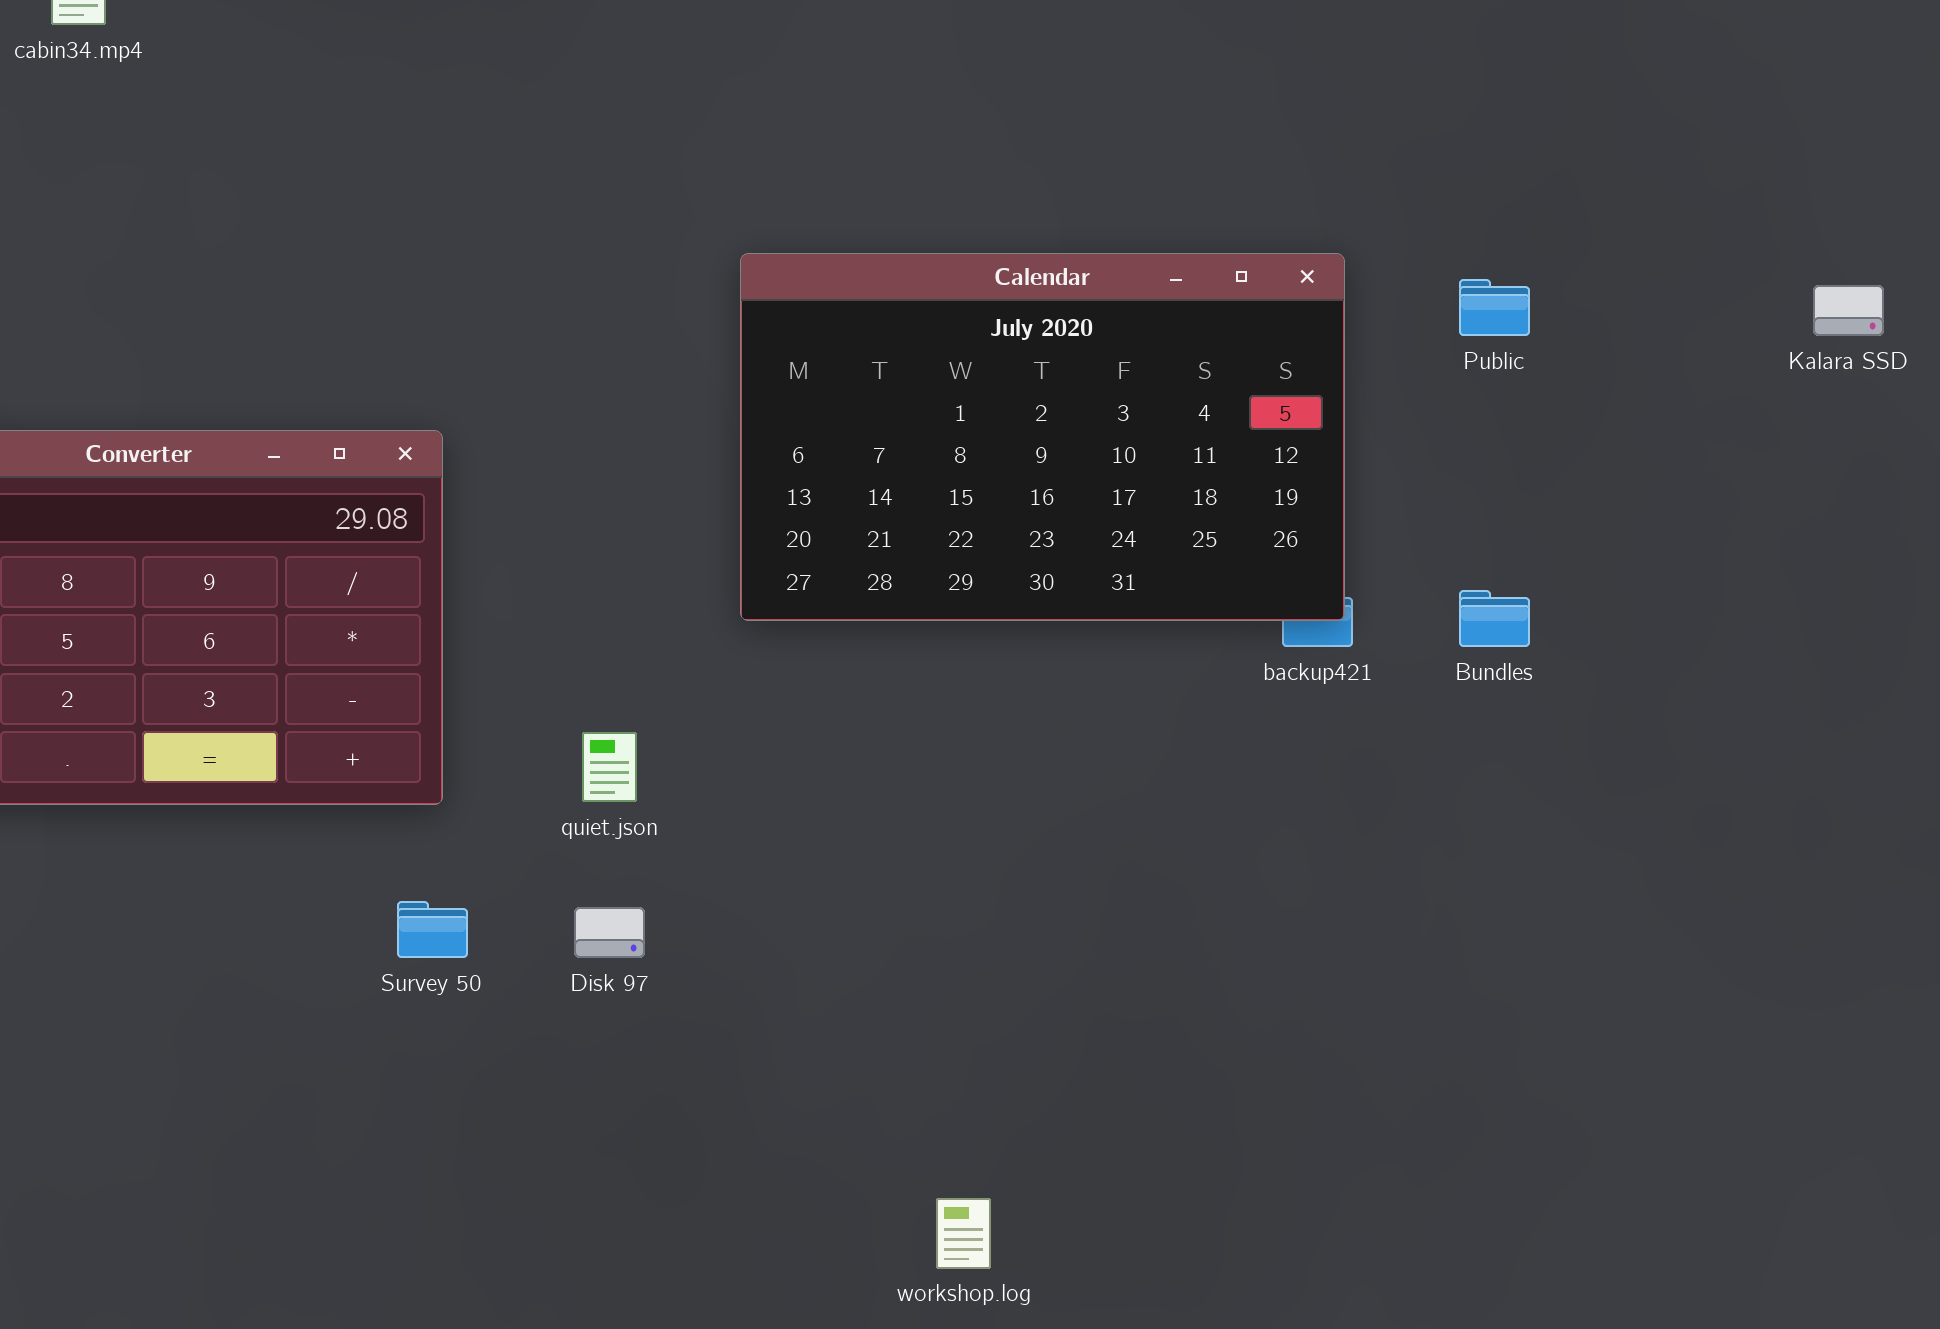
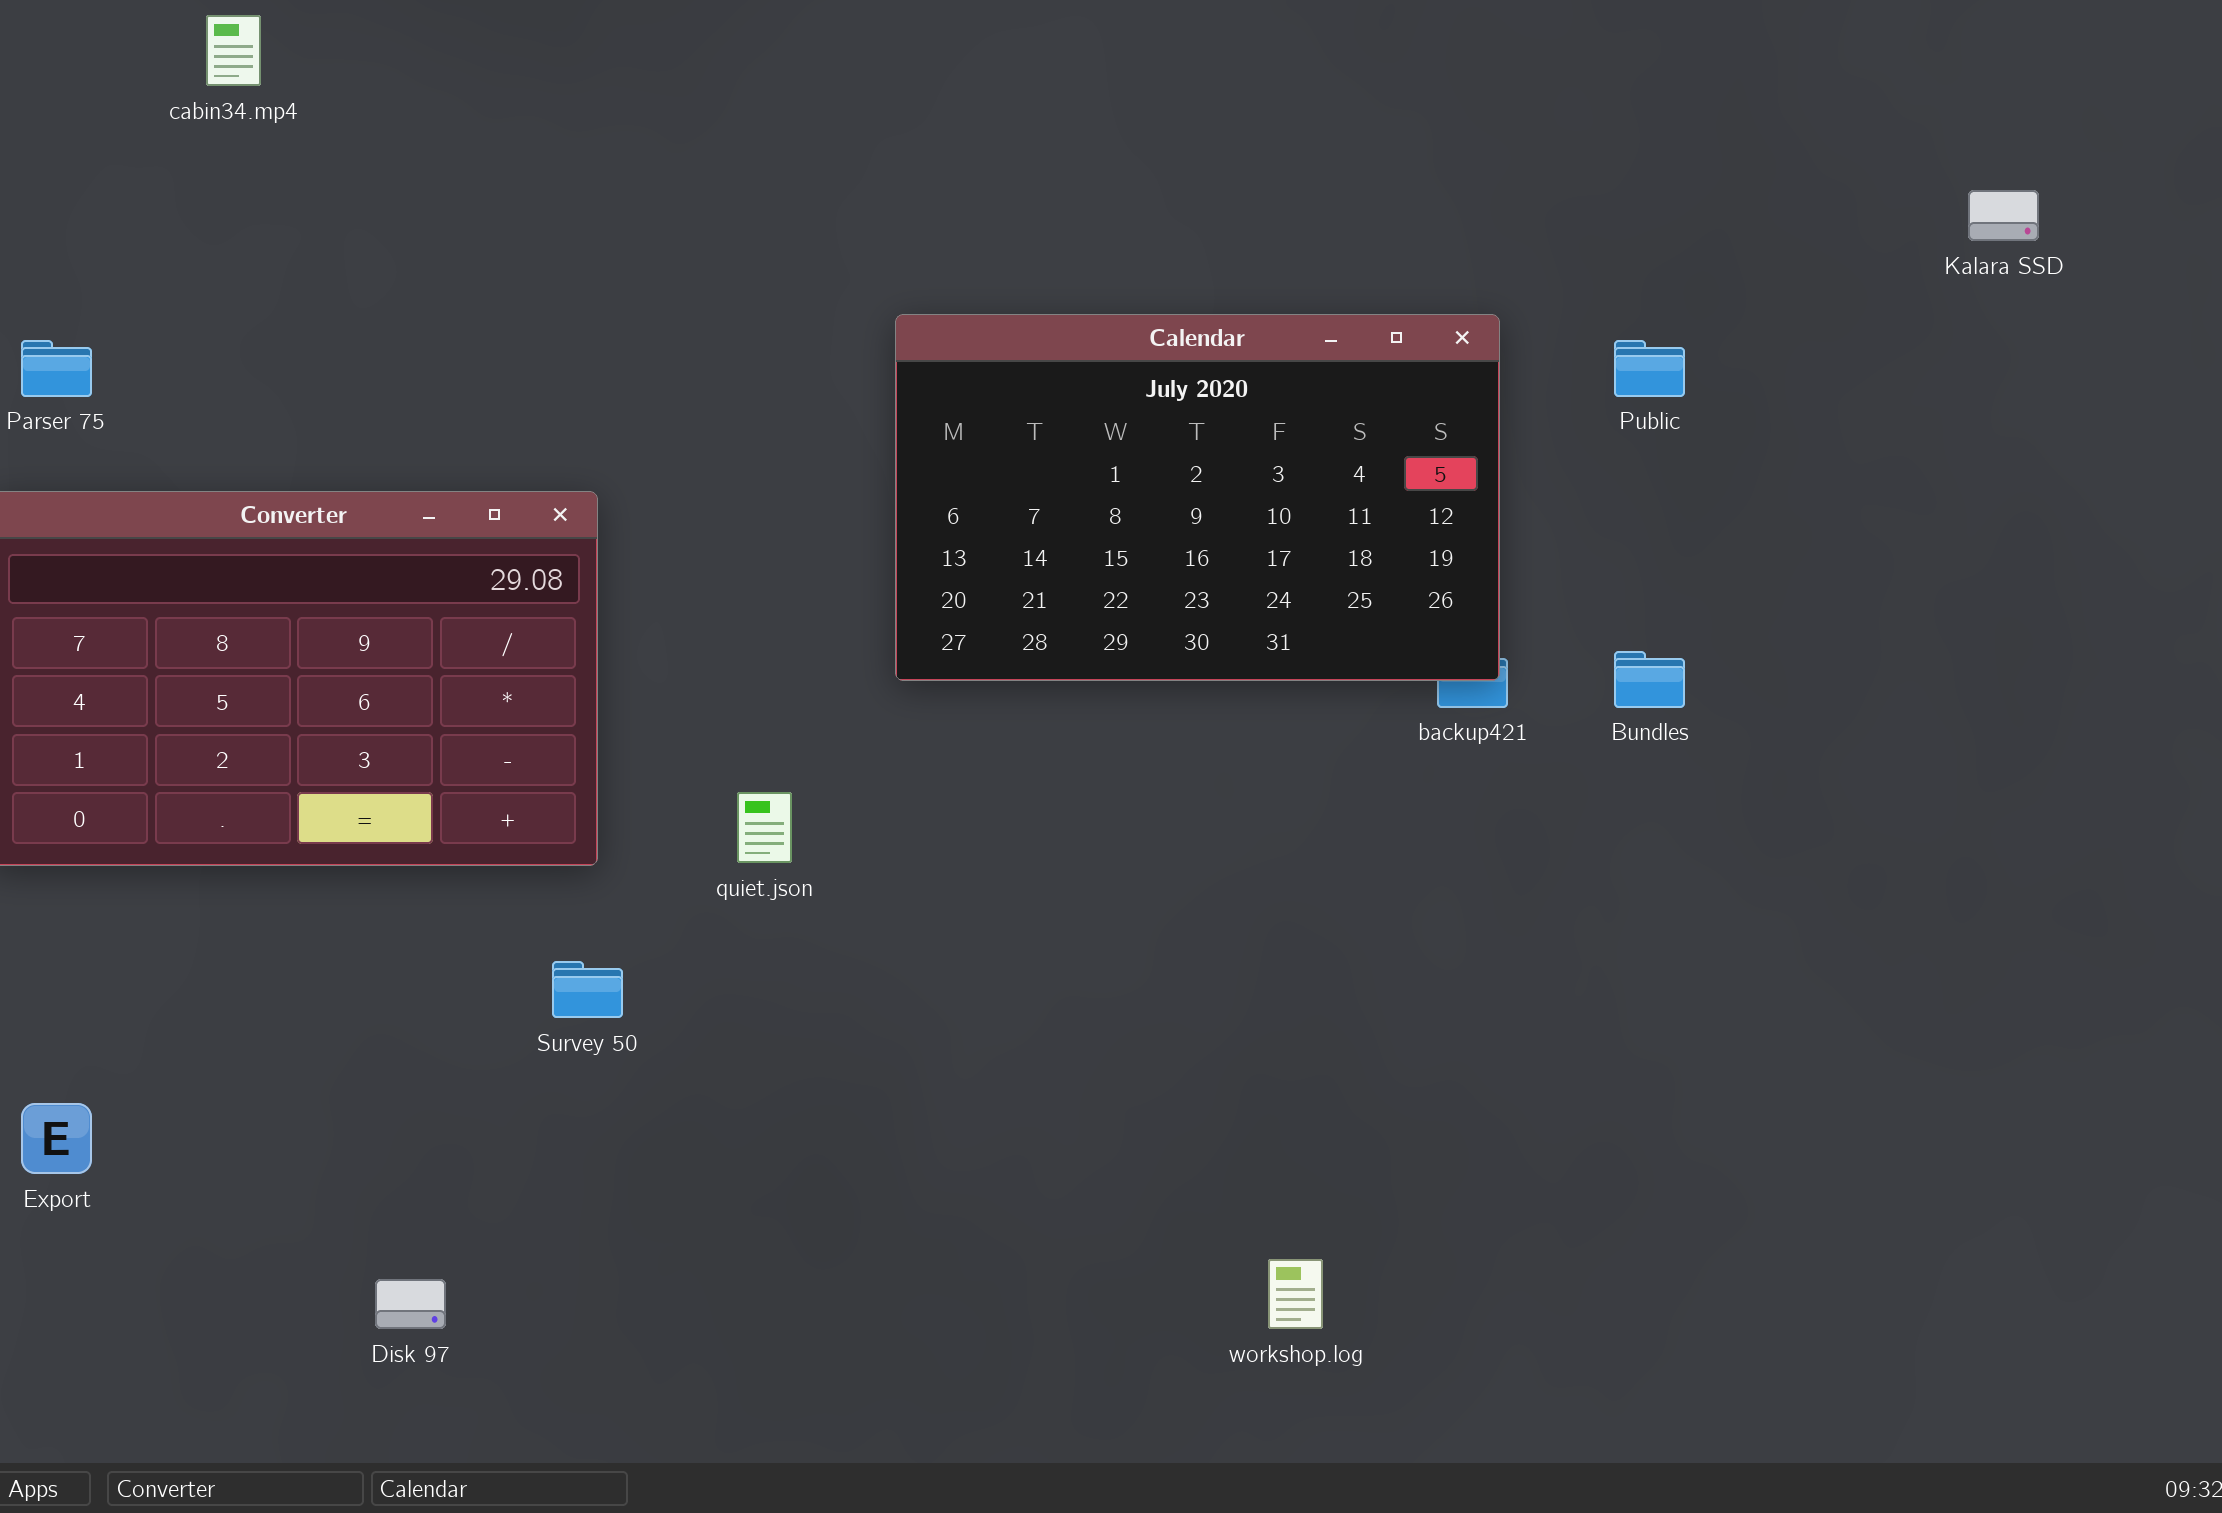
Kalara SSD: [1813,285,1884,336] -> [1968,190,2039,241], moved
Disk 97: [574,907,645,958] -> [375,1279,446,1329], moved
workshop.log: [936,1198,991,1269] -> [1268,1259,1323,1329], moved

